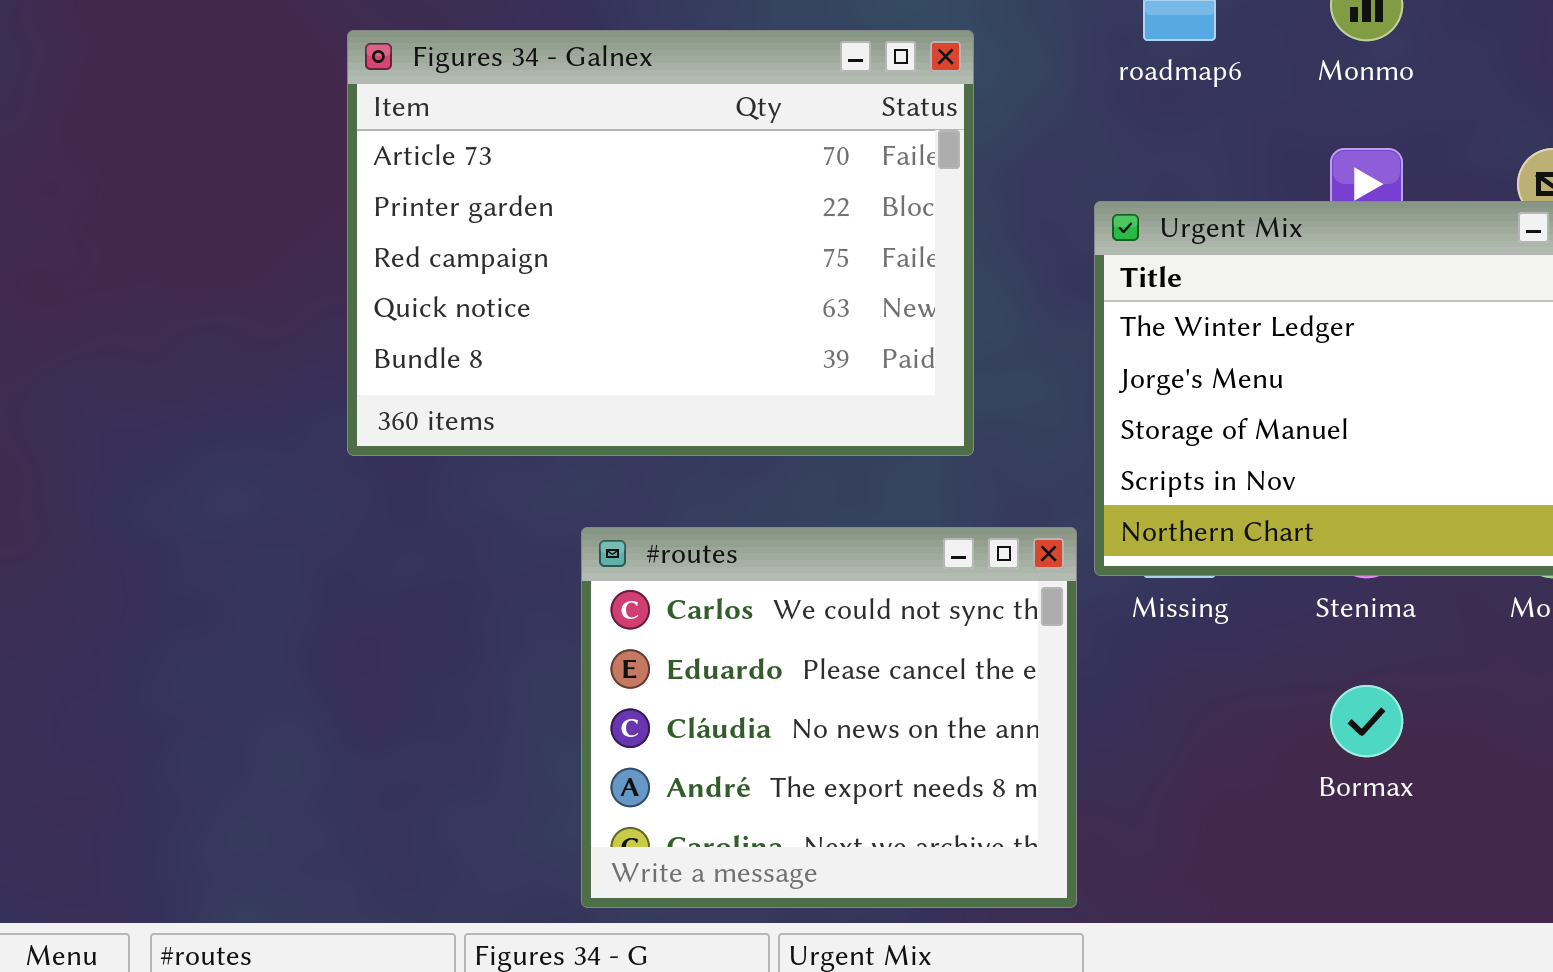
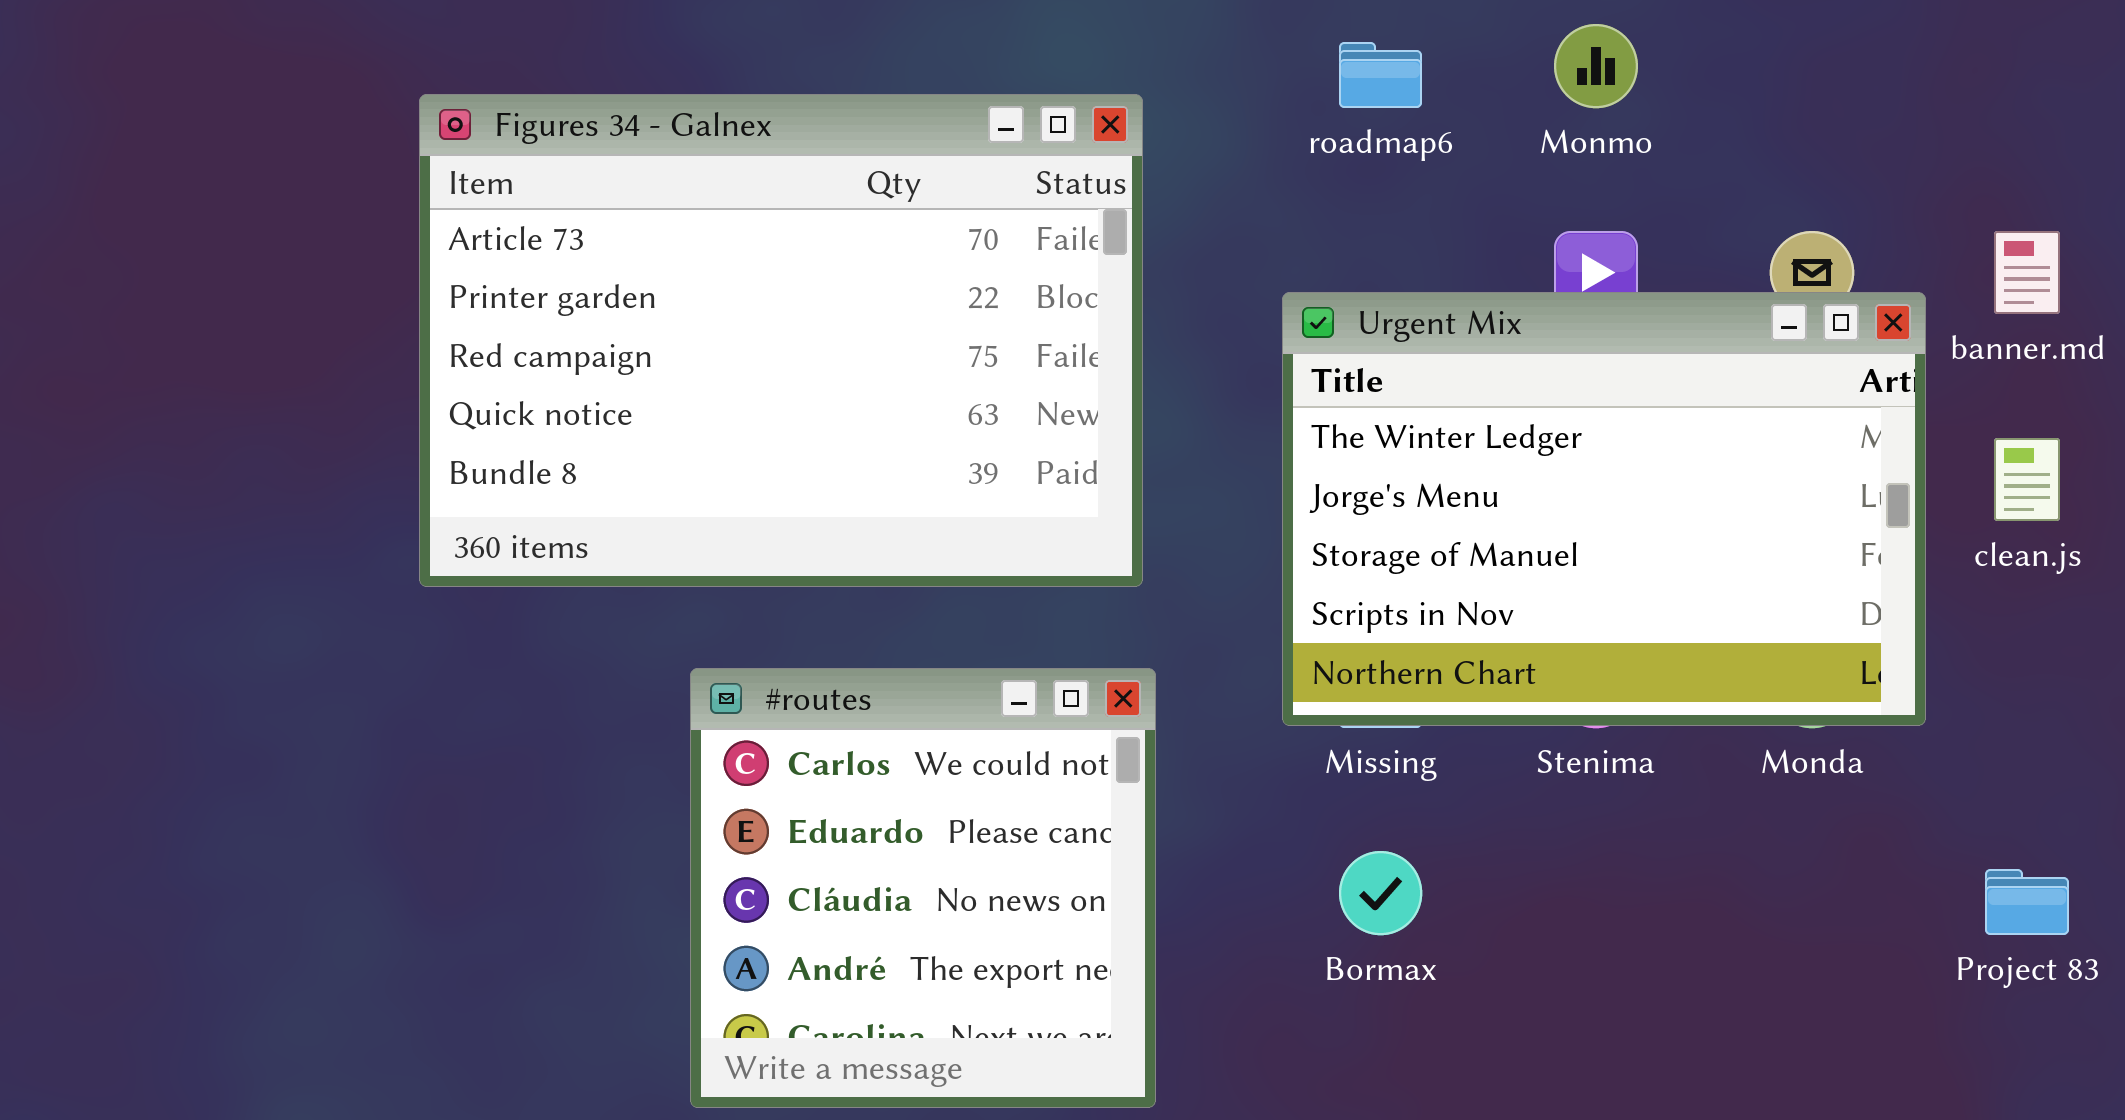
#routes: [581,527,1077,908] -> [690,668,1156,1108], resized
Bormax: [1330,685,1403,757] -> [1339,851,1422,935], moved

